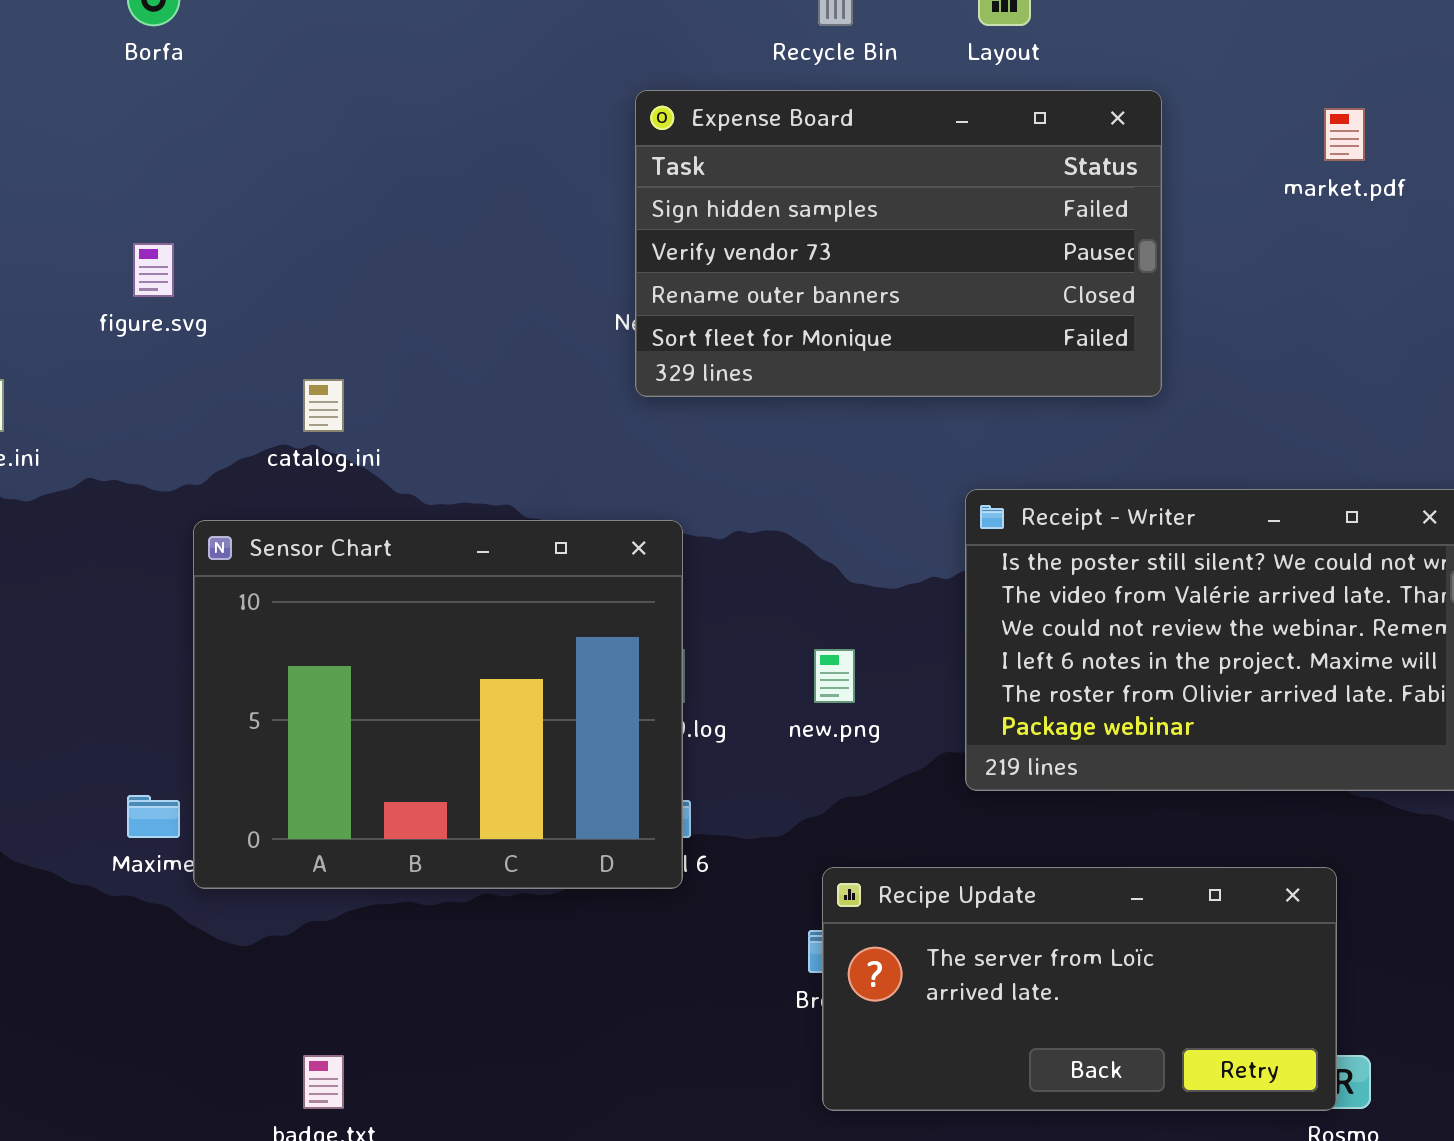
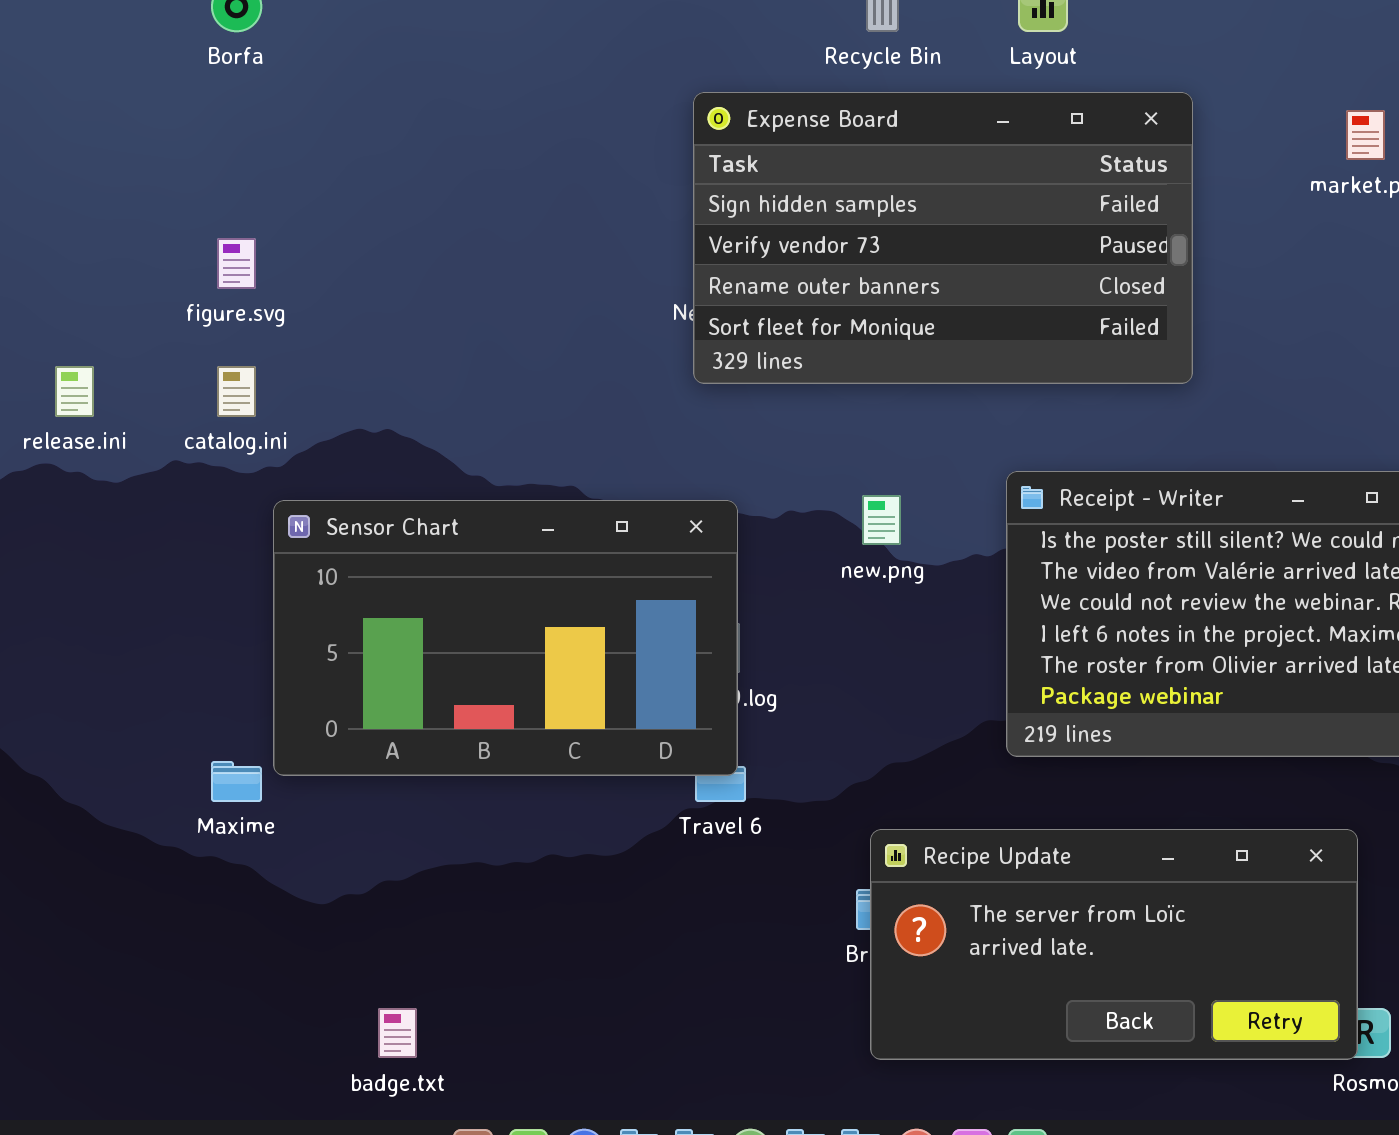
catalog.ini: [303,379,344,432] -> [217,366,256,417], moved
Sensor Chart: [193,520,683,889] -> [273,500,738,776], resized
new.png: [814,649,855,703] -> [862,495,901,545], moved

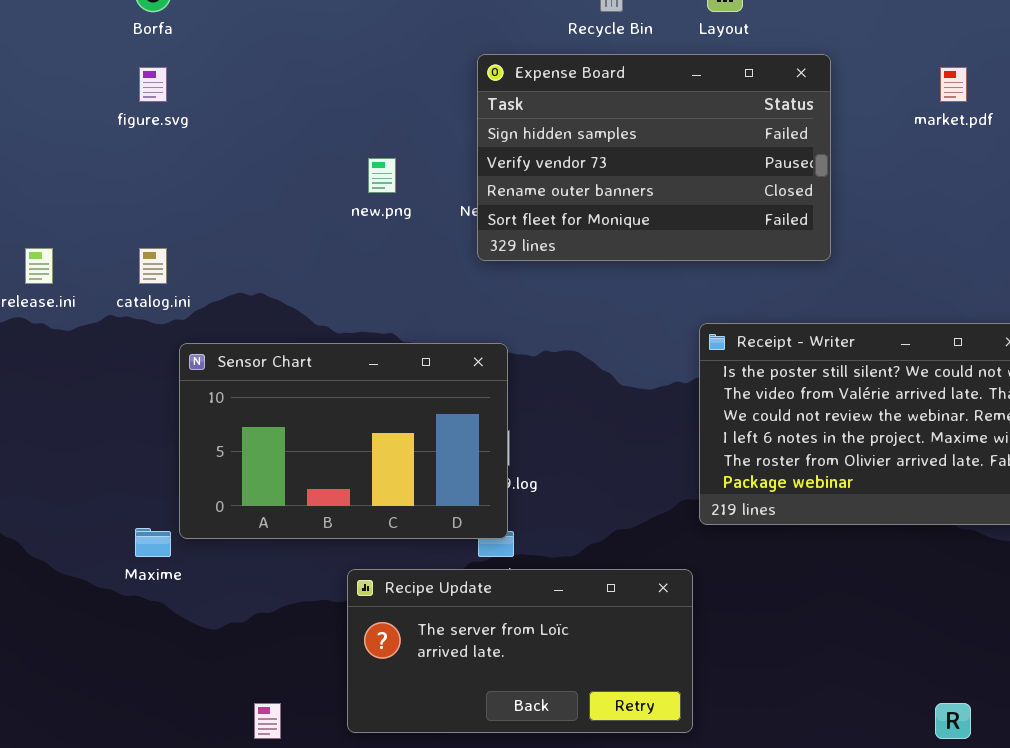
figure.svg: [217,238,256,289] -> [139,67,167,102], moved
new.png: [862,495,901,545] -> [368,158,396,193], moved
Recipe Update: [870,829,1358,1060] -> [347,569,693,733], moved

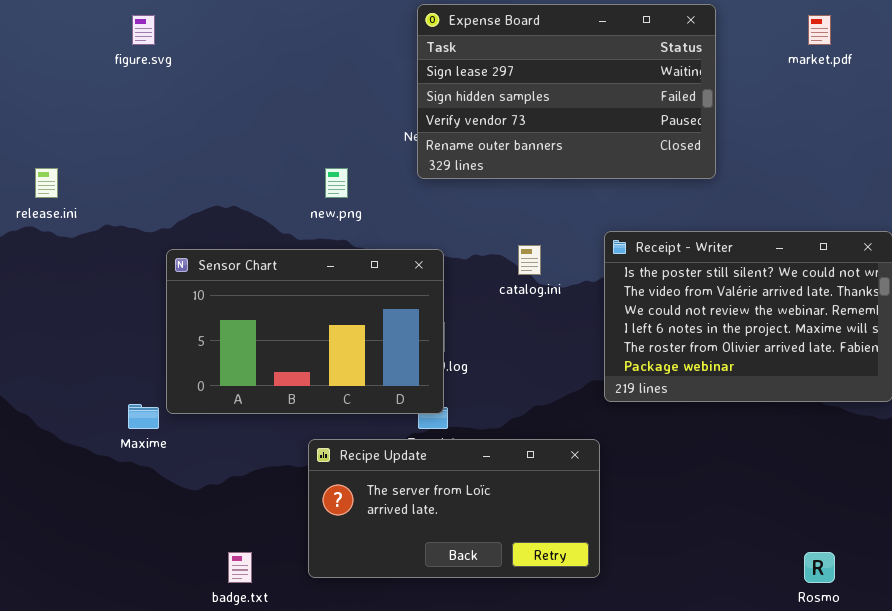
Expense Board: [477,54,831,261] -> [417,4,716,179], scrolled up 1 row
new.png: [368,158,396,193] -> [325,168,348,198], moved
catalog.ini: [139,248,167,284] -> [518,245,541,275], moved

